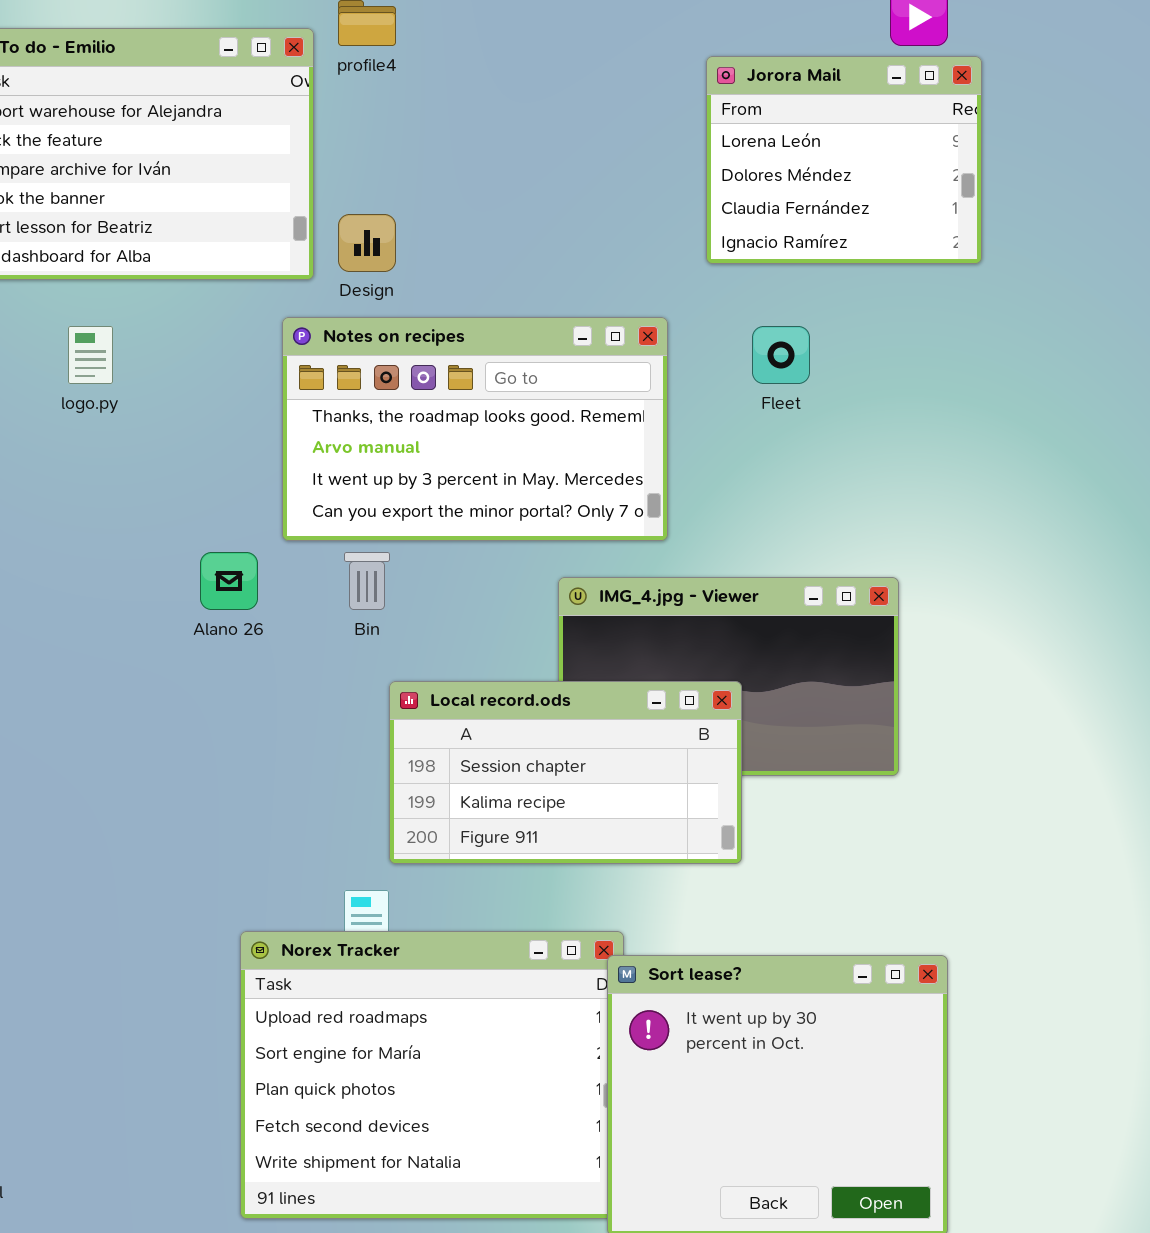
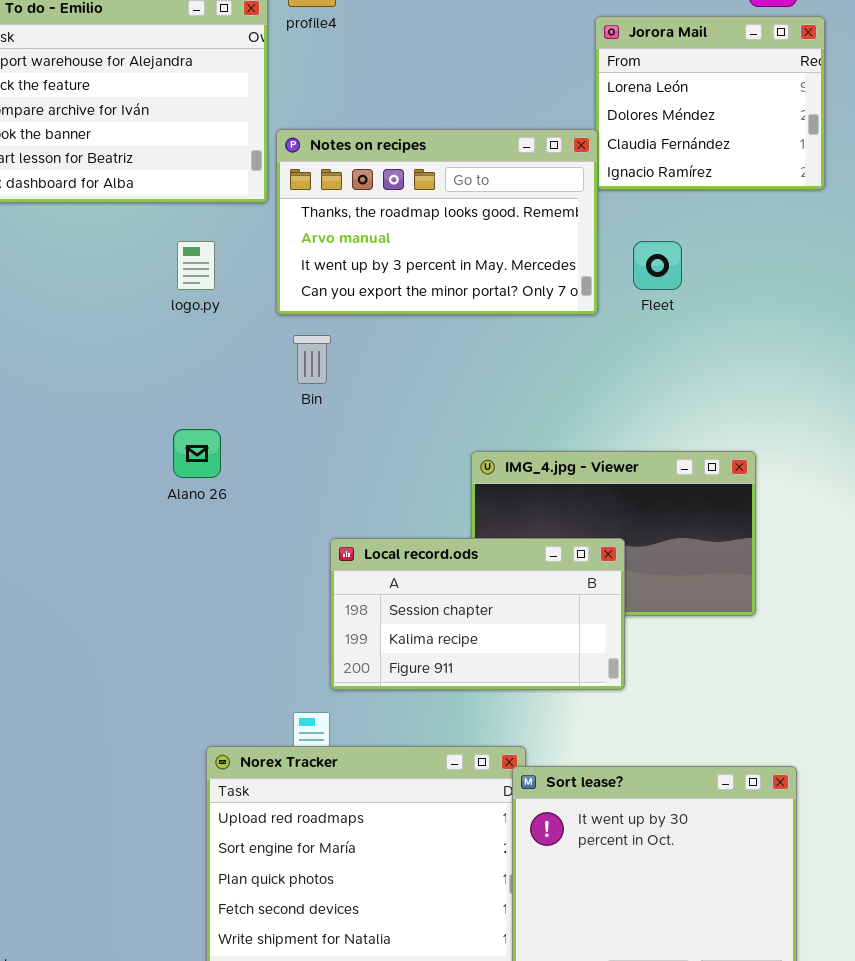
Notes on recipes: [282,317,668,541] -> [276,129,598,315], moved
logo.py: [68,326,113,384] -> [177,241,215,290], moved
Bin: [344,552,390,610] -> [293,335,331,384], moved

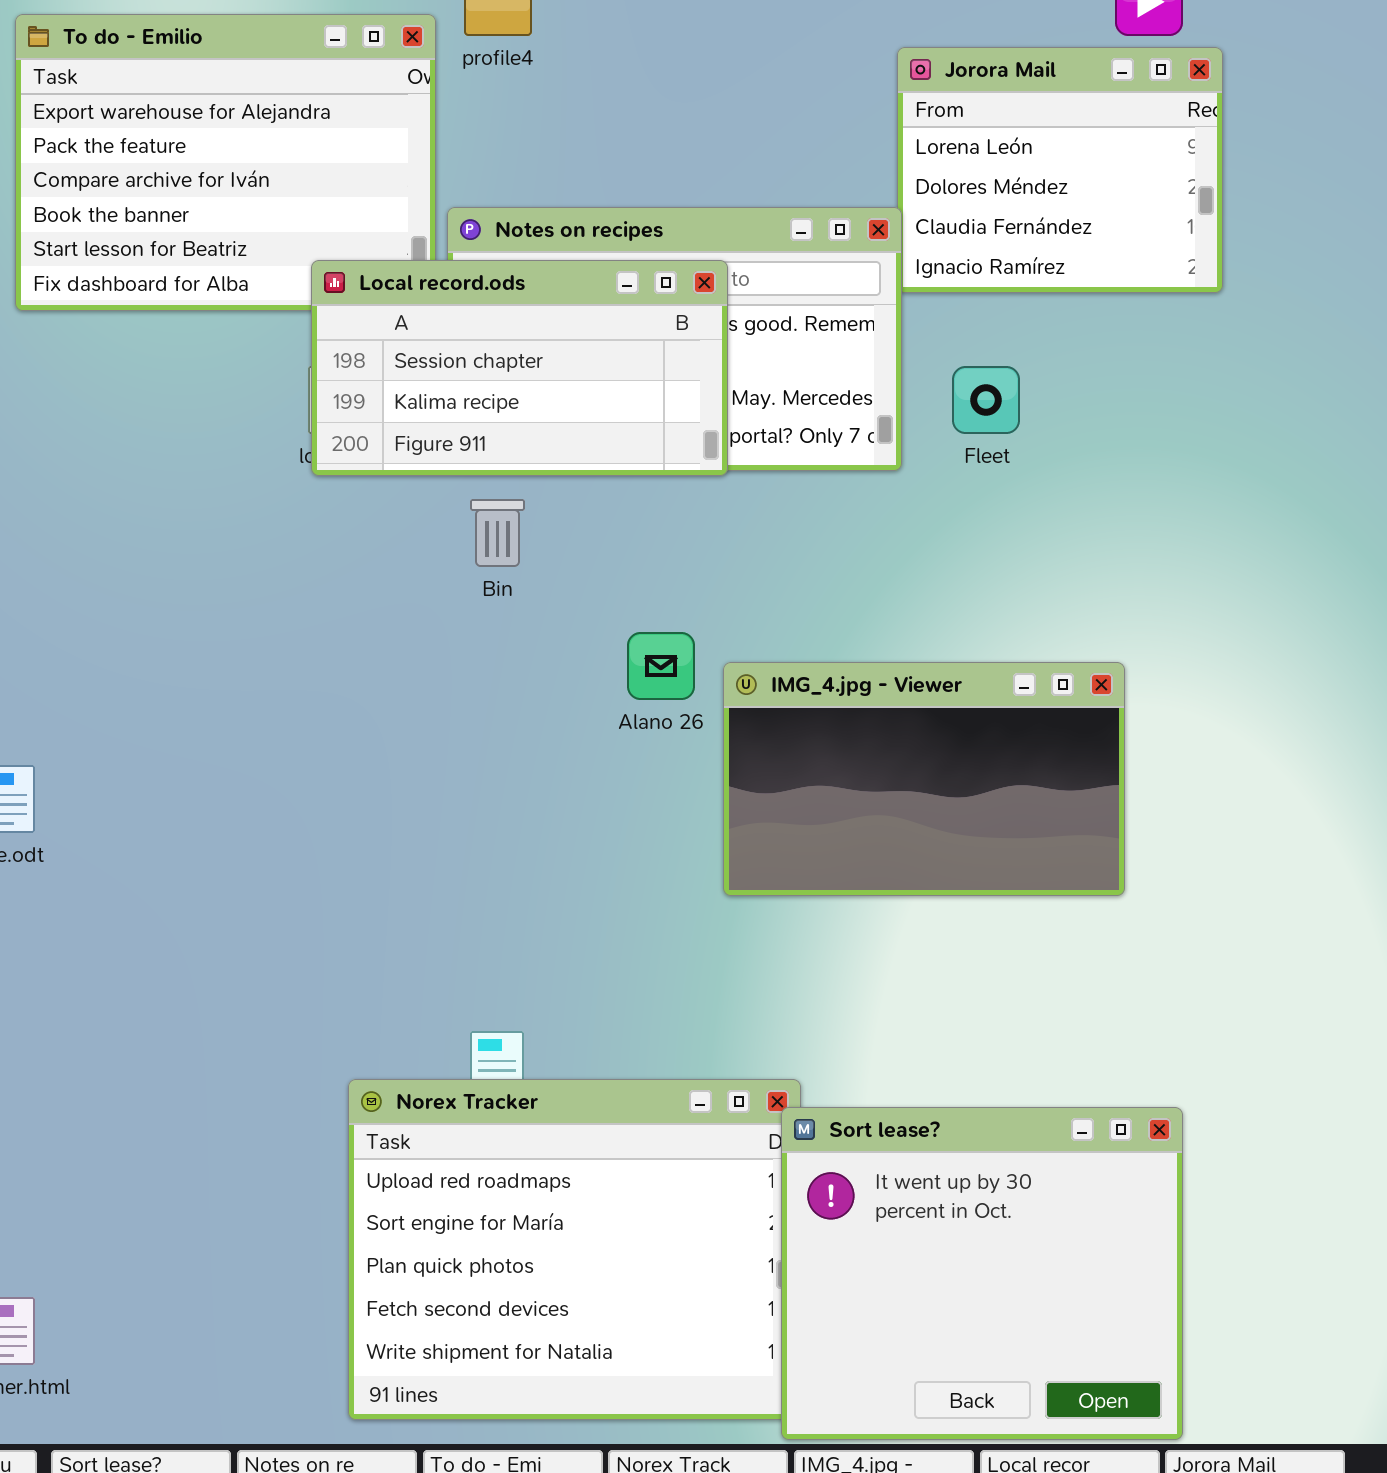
Alano 26: [173,429,221,478] -> [627,632,695,700], moved
Local record.ods: [330,538,625,690] -> [311,260,728,476], moved

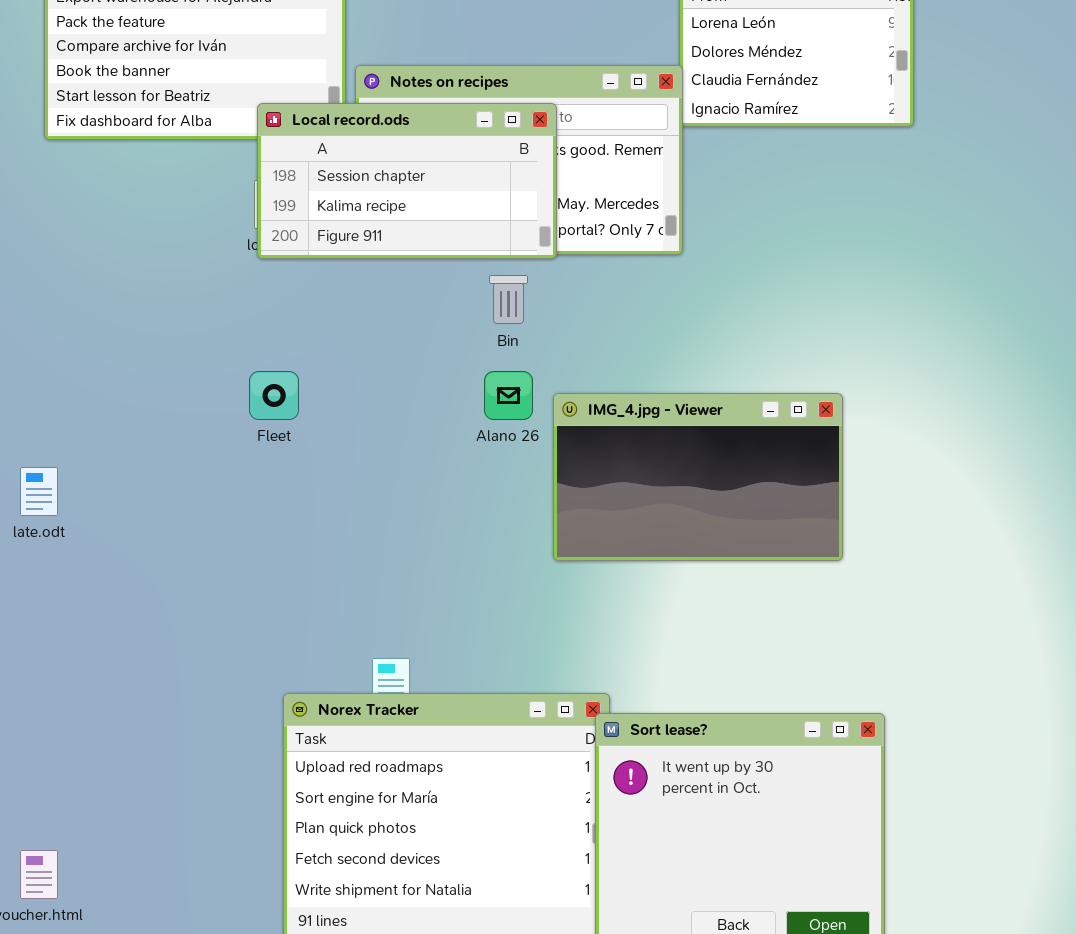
Fleet: [952,366,1020,434] -> [249,371,299,420], moved
Bin: [470,499,525,567] -> [489,275,528,324], moved

